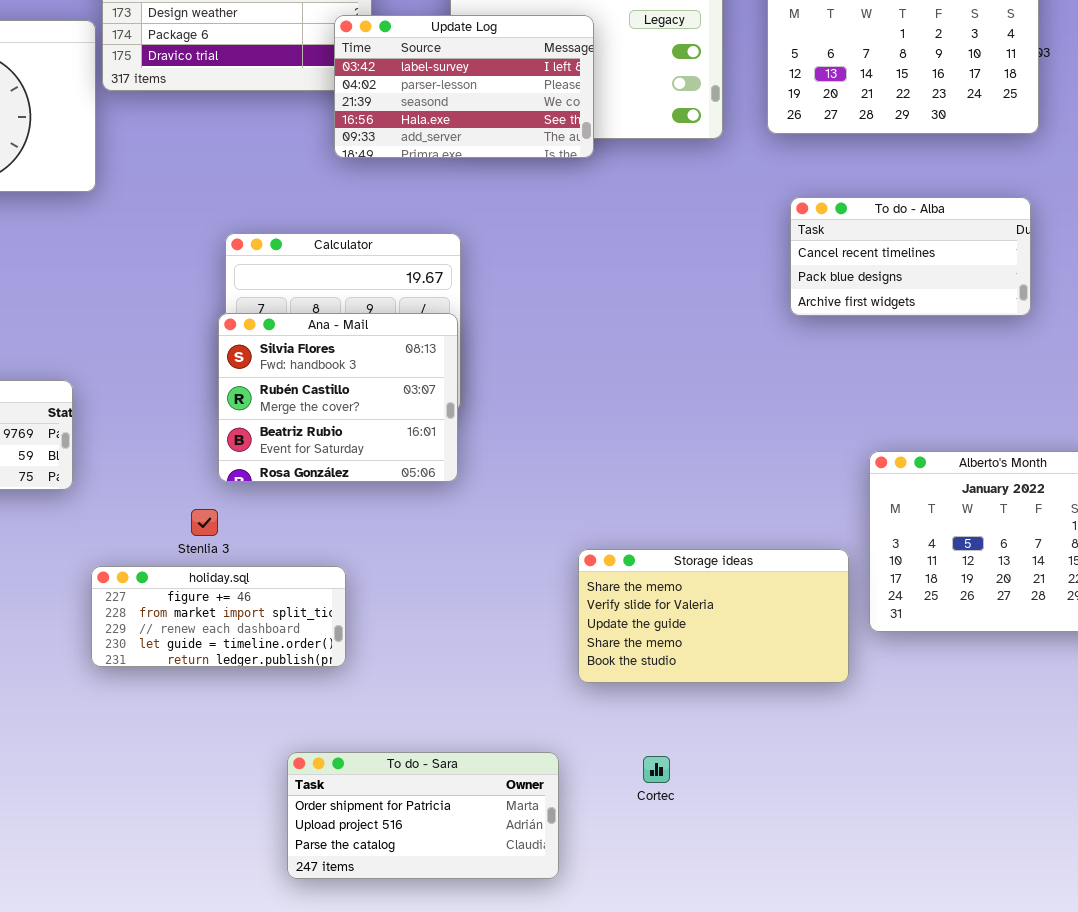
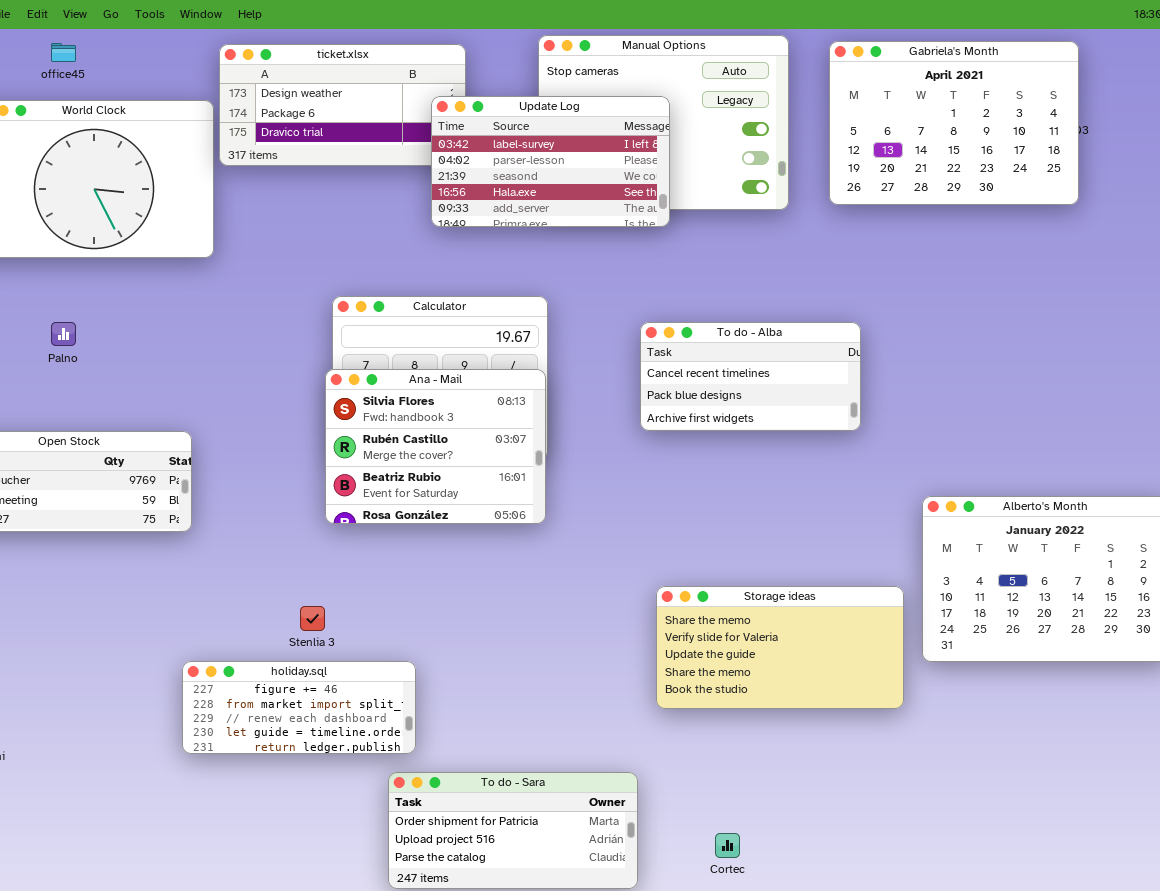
To do - Alba: [790,197,1031,316] -> [640,322,861,431], moved
Stenlia 3: [191,509,218,536] -> [300,606,325,631], moved
holiday.sql: [91,566,346,667] -> [182,661,416,754], moved
Cortec: [643,756,670,783] -> [715,833,740,858], moved

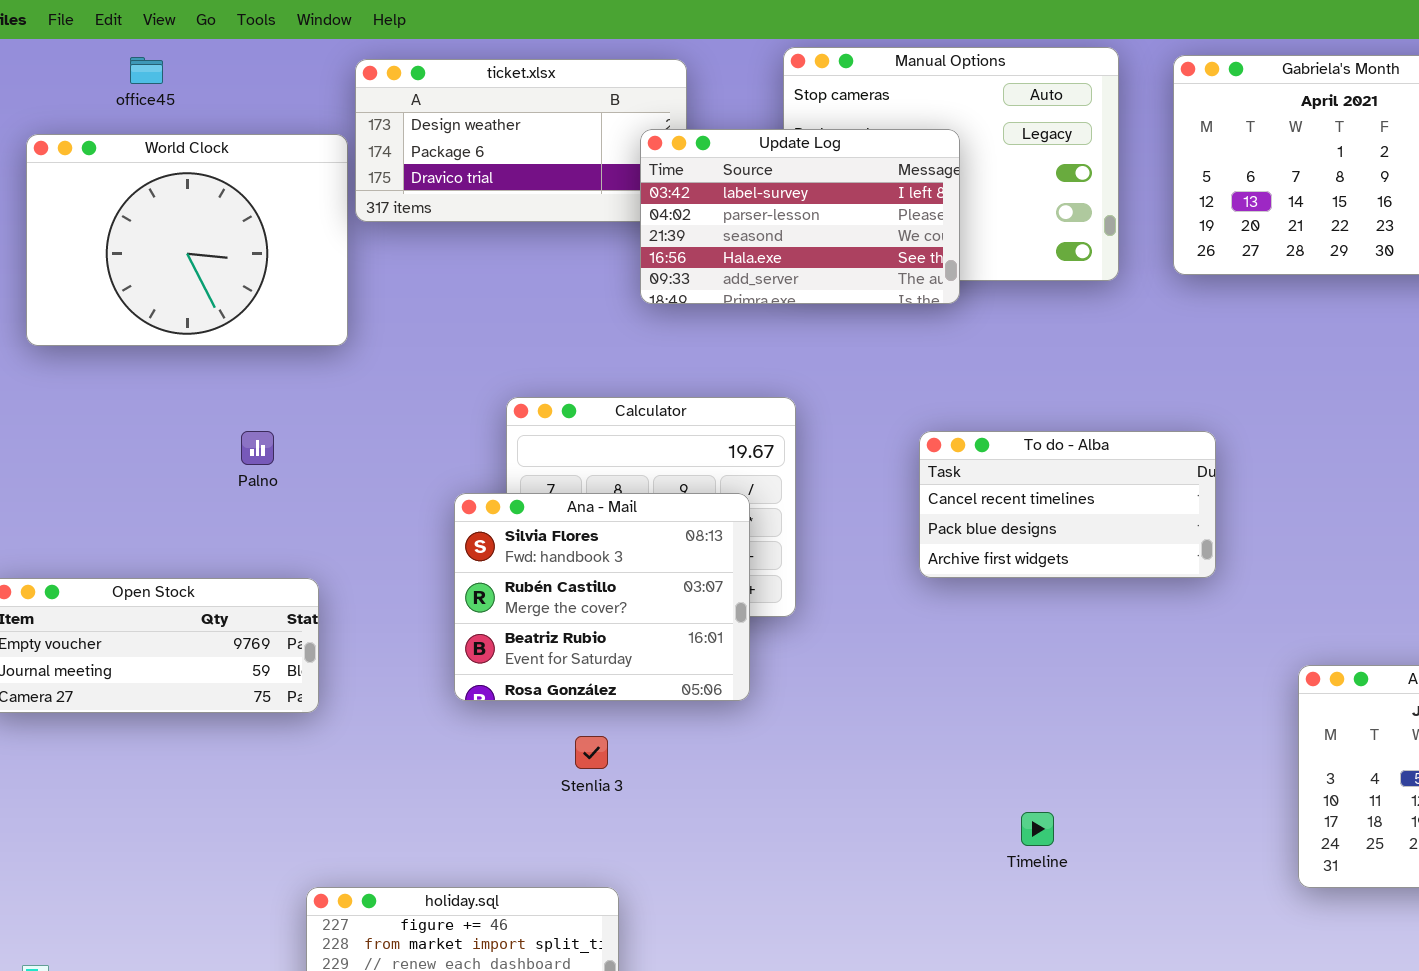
Palno: [51,322,76,346] -> [241,431,274,465], moved
Ana - Mail: [325,369,546,524] -> [454,493,750,701], moved
Storage ideas: [656,586,904,709] -> none, closed
Stenlia 3: [300,606,325,631] -> [575,736,608,769], moved

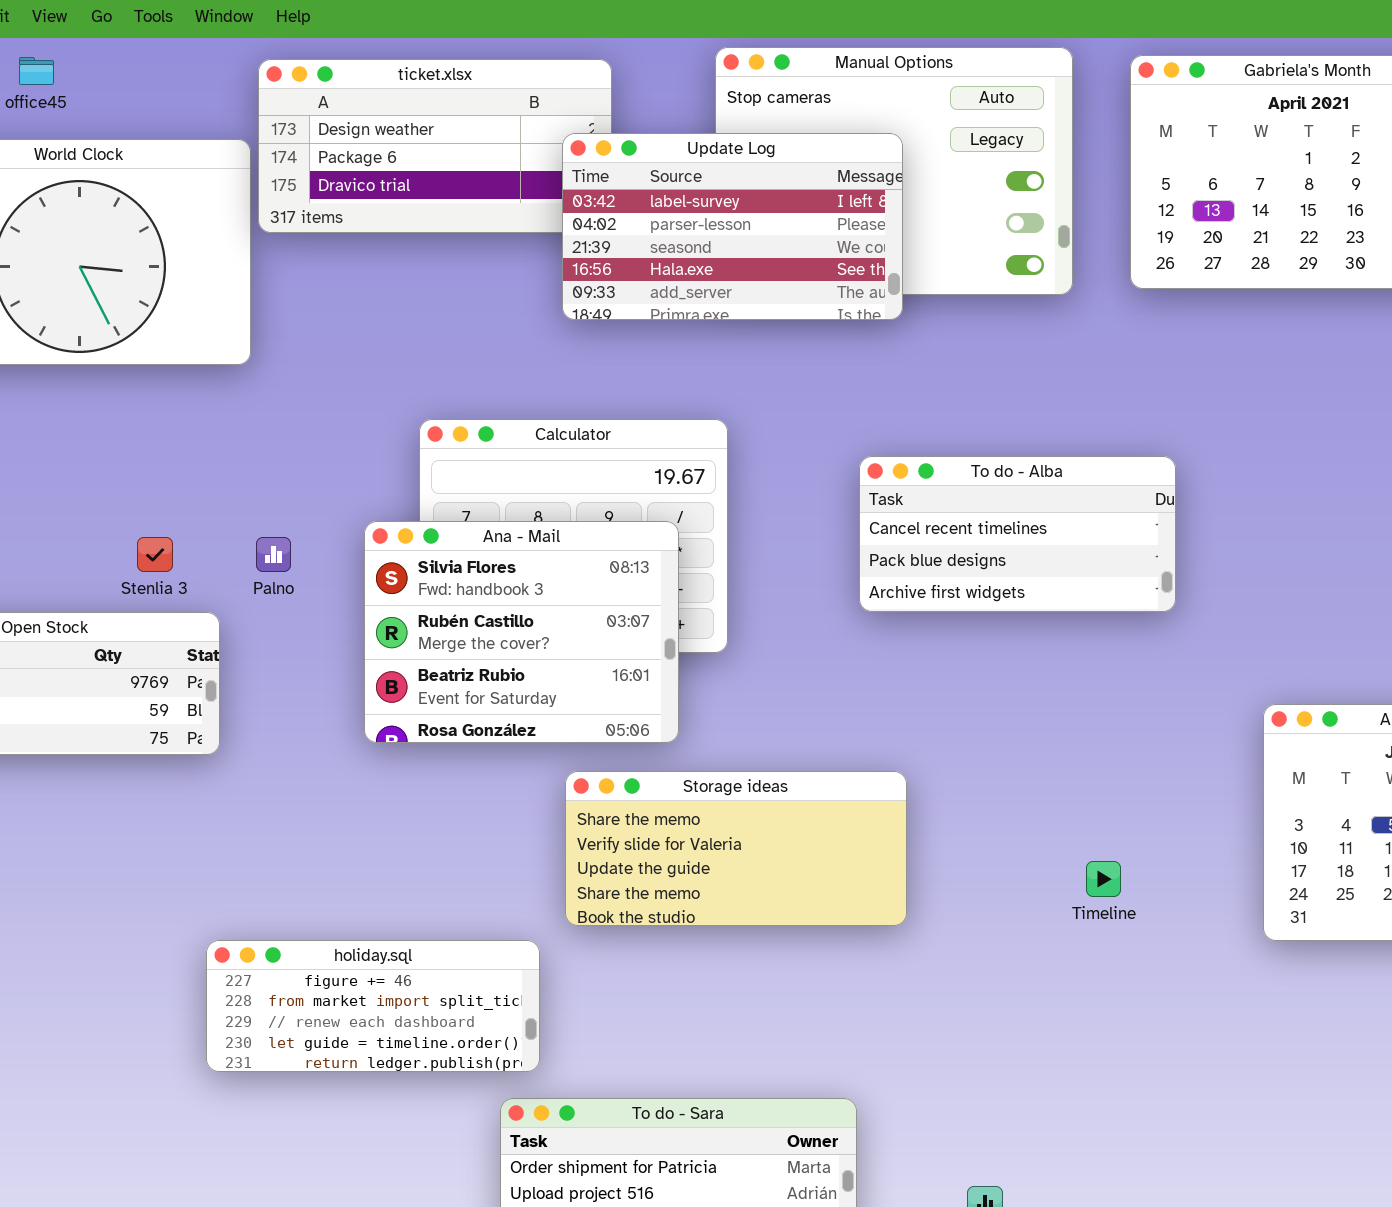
Palno: [241,431,274,465] -> [256,537,291,572], moved
Storage ideas: none -> [565,771,907,926], opened
Stenlia 3: [575,736,608,769] -> [137,537,173,572], moved
Timeline: [1021,812,1054,846] -> [1086,861,1121,897], moved

